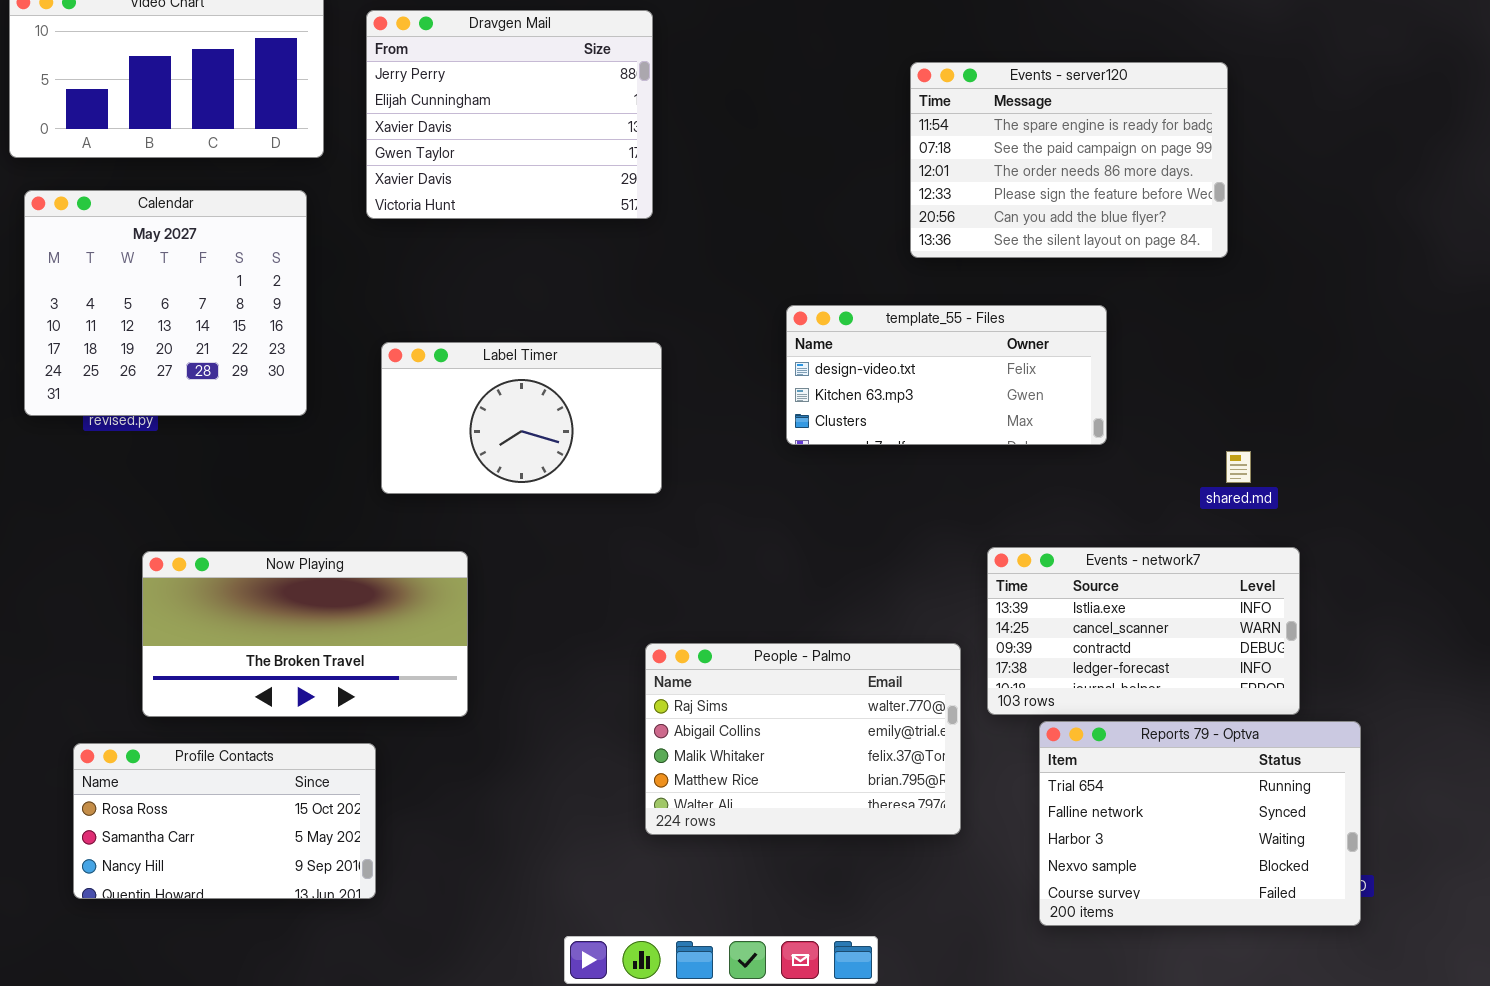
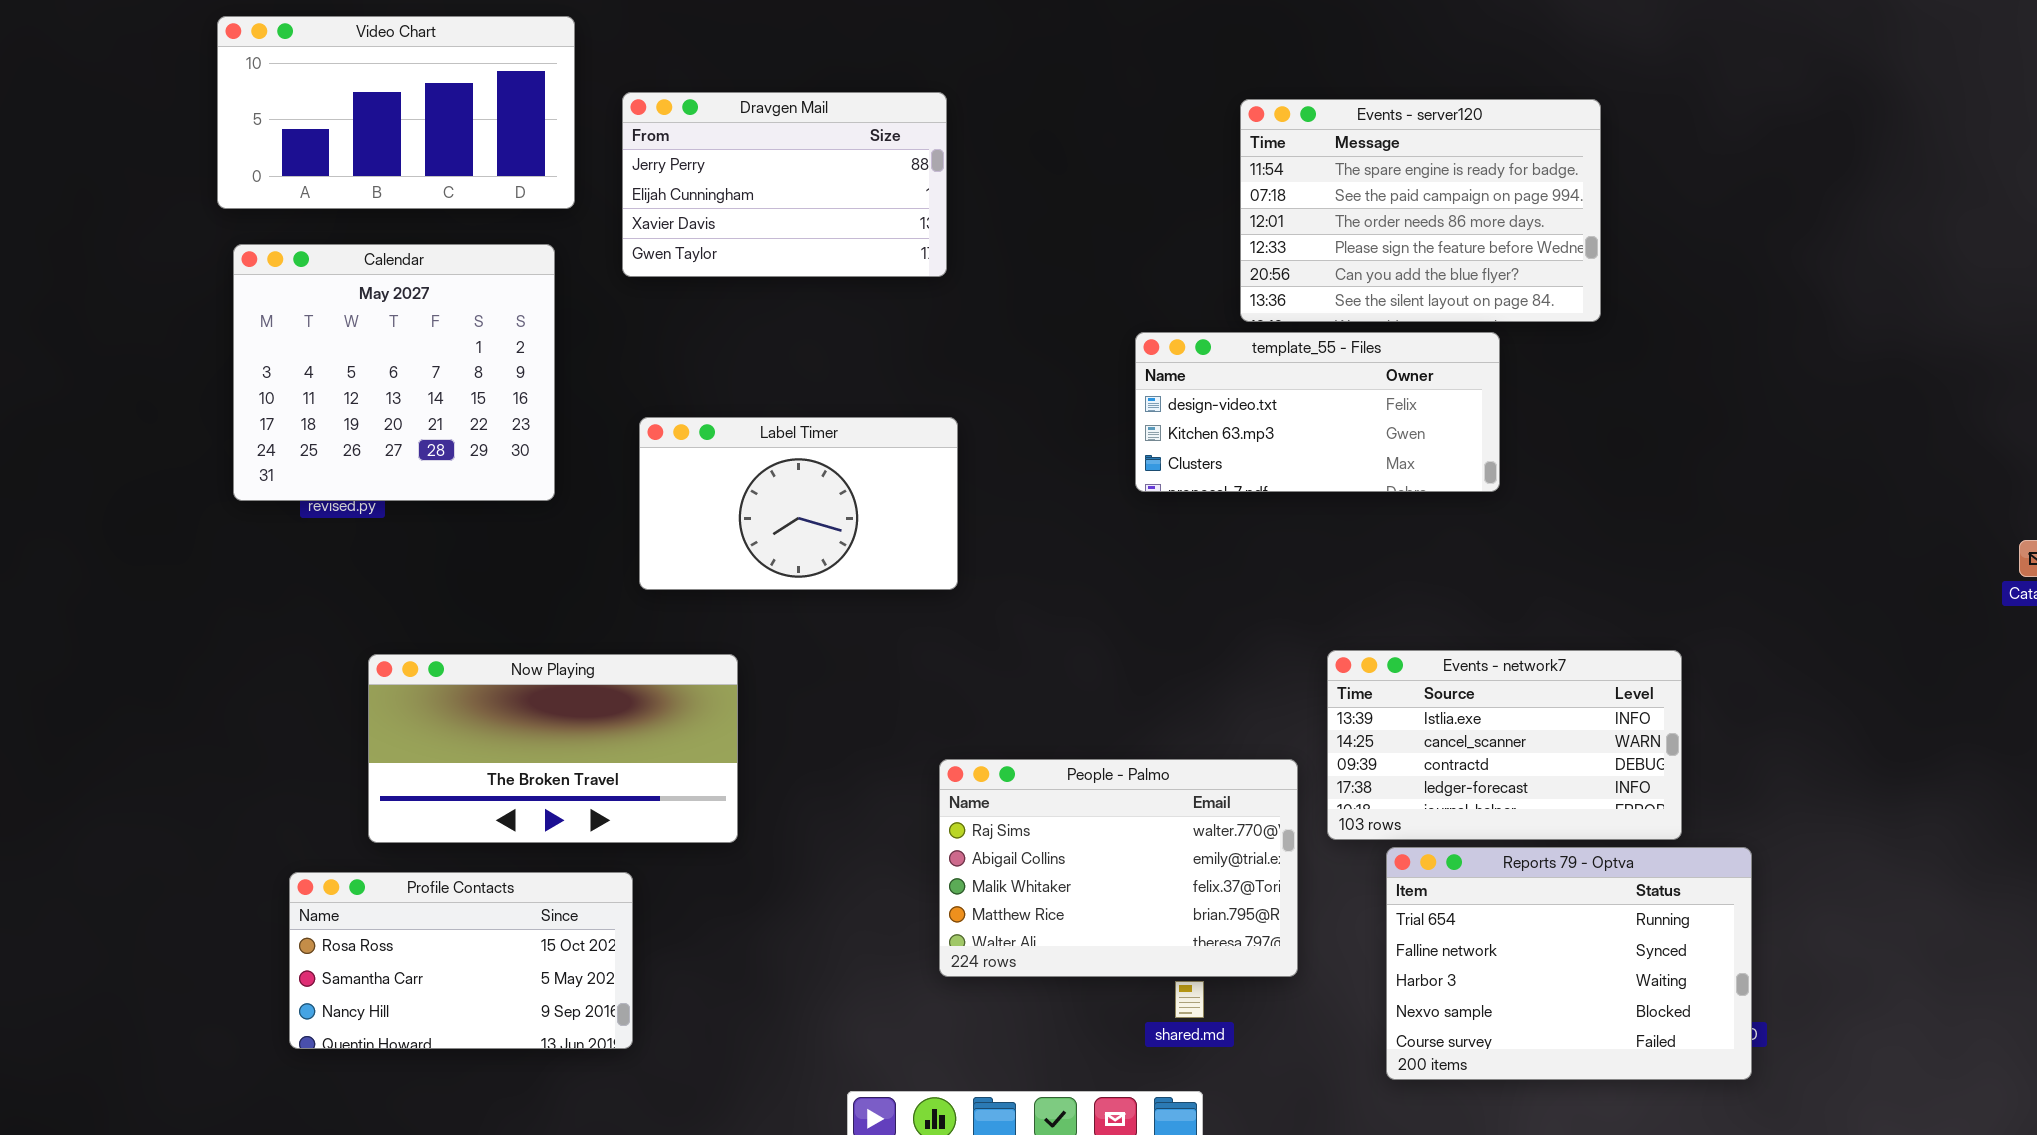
Dravgen Mail: [366,10,653,219] -> [622,92,947,277], resized
template_55 - Files: [786,305,1107,445] -> [1135,332,1500,492], moved
shared.md: [1226,451,1251,483] -> [1175,981,1204,1018], moved

